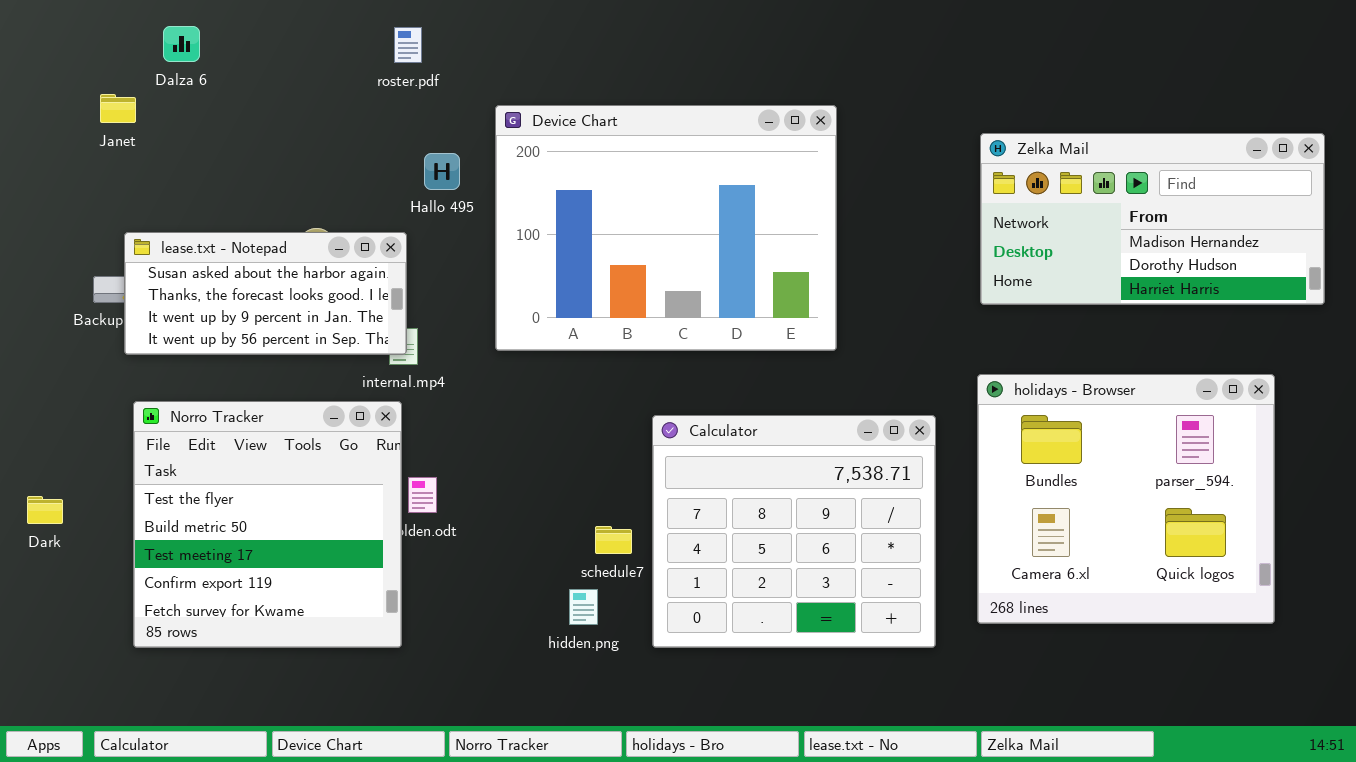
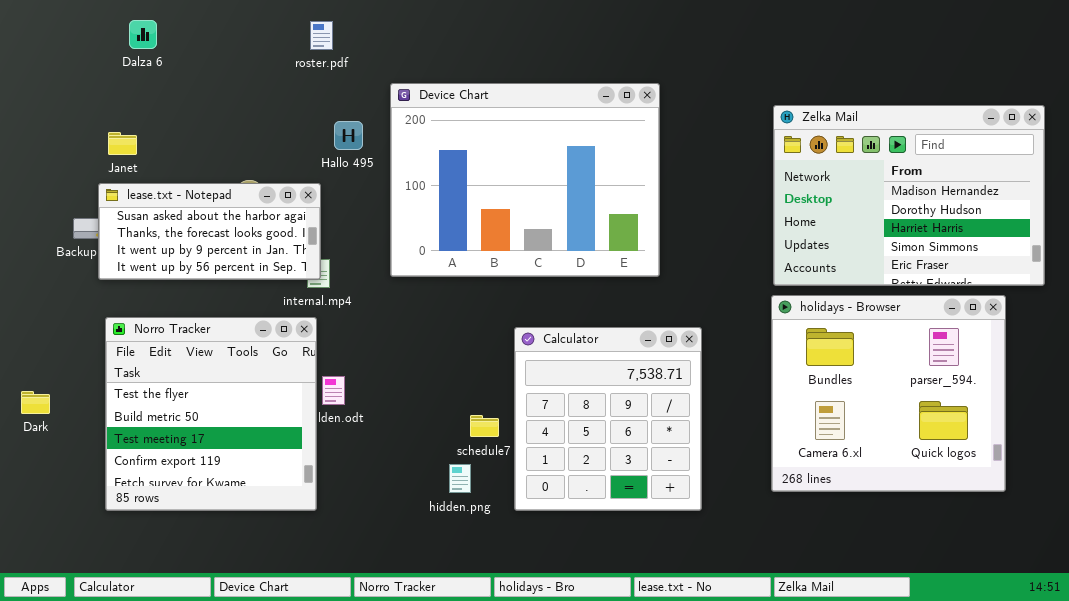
Janet: [100,94,136,123] -> [108,132,137,155], moved
Zelka Mail: [980,133,1325,305] -> [773,105,1045,286], resized
Calculator: [652,415,936,648] -> [514,327,702,511], resized

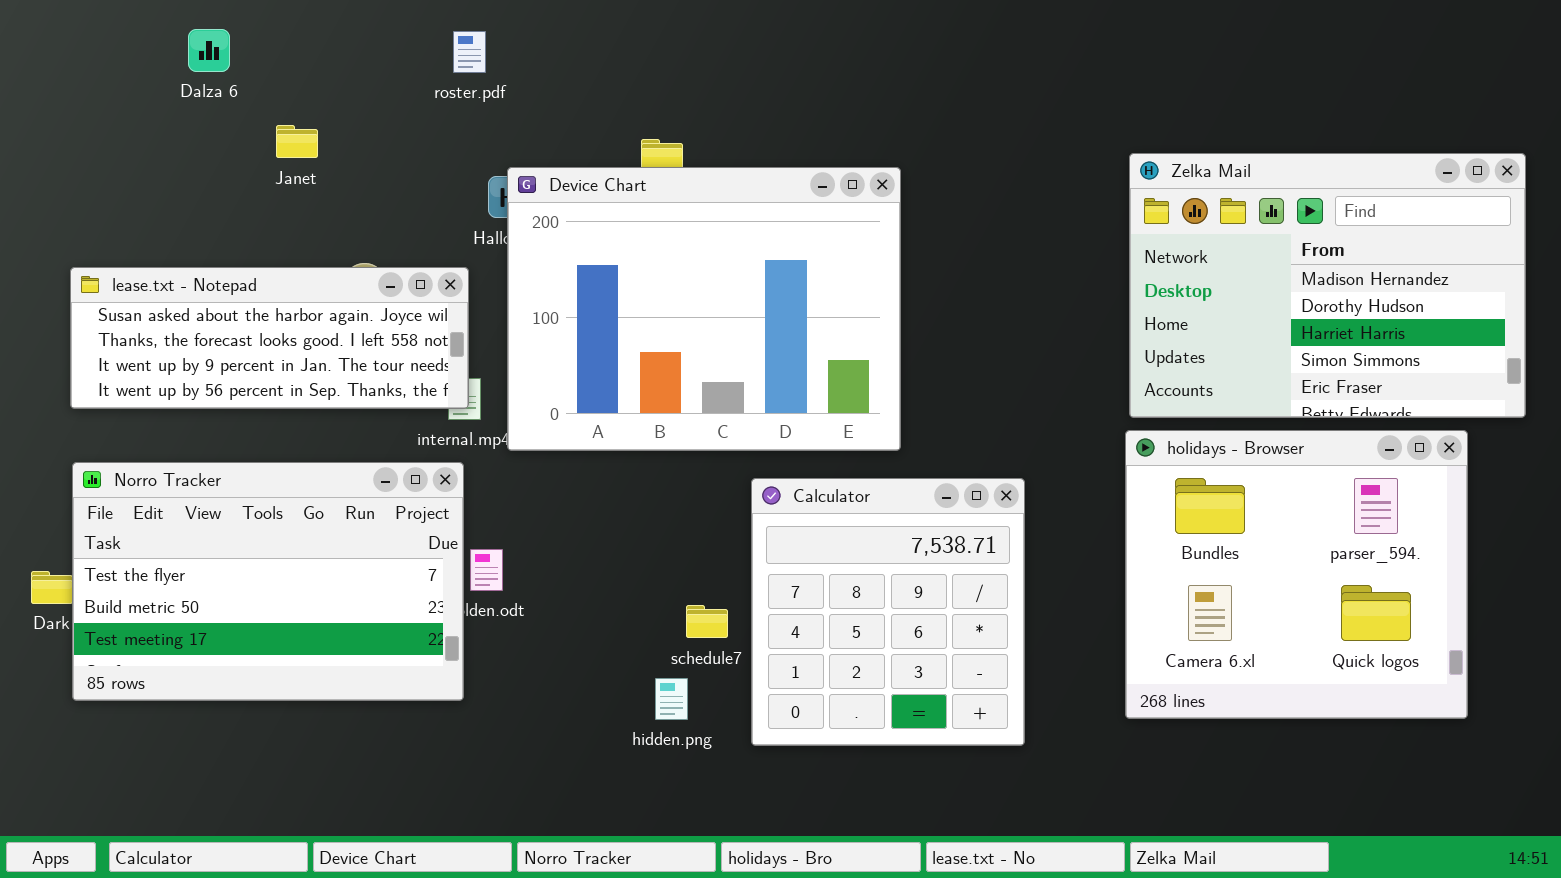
Device Chart: [390,83,660,277] -> [507,167,901,451], moved
Janet: [108,132,137,155] -> [276,125,318,158], moved
lease.txt - Notepad: [98,183,321,280] -> [70,267,469,409], resized
Norro Tracker: [105,317,317,511] -> [72,462,464,701], resized

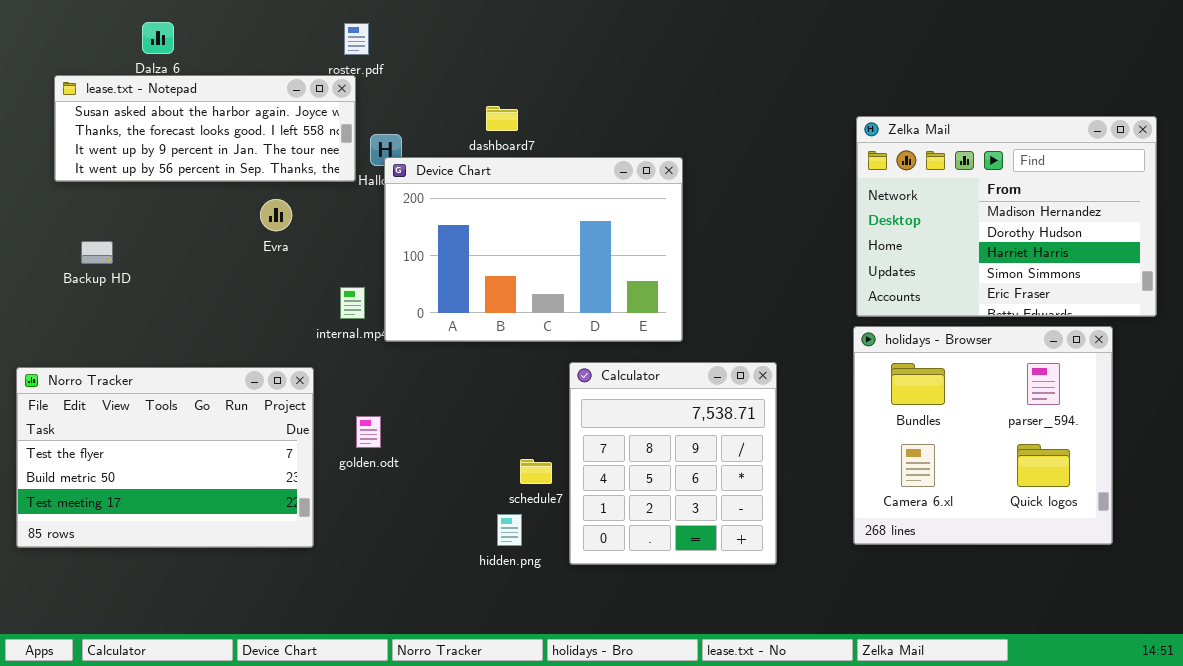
Device Chart: [507,167,901,451] -> [384,157,683,342], resized
lease.txt - Notepad: [70,267,469,409] -> [54,75,356,182], moved
Norro Tracker: [72,462,464,701] -> [16,367,314,548], moved

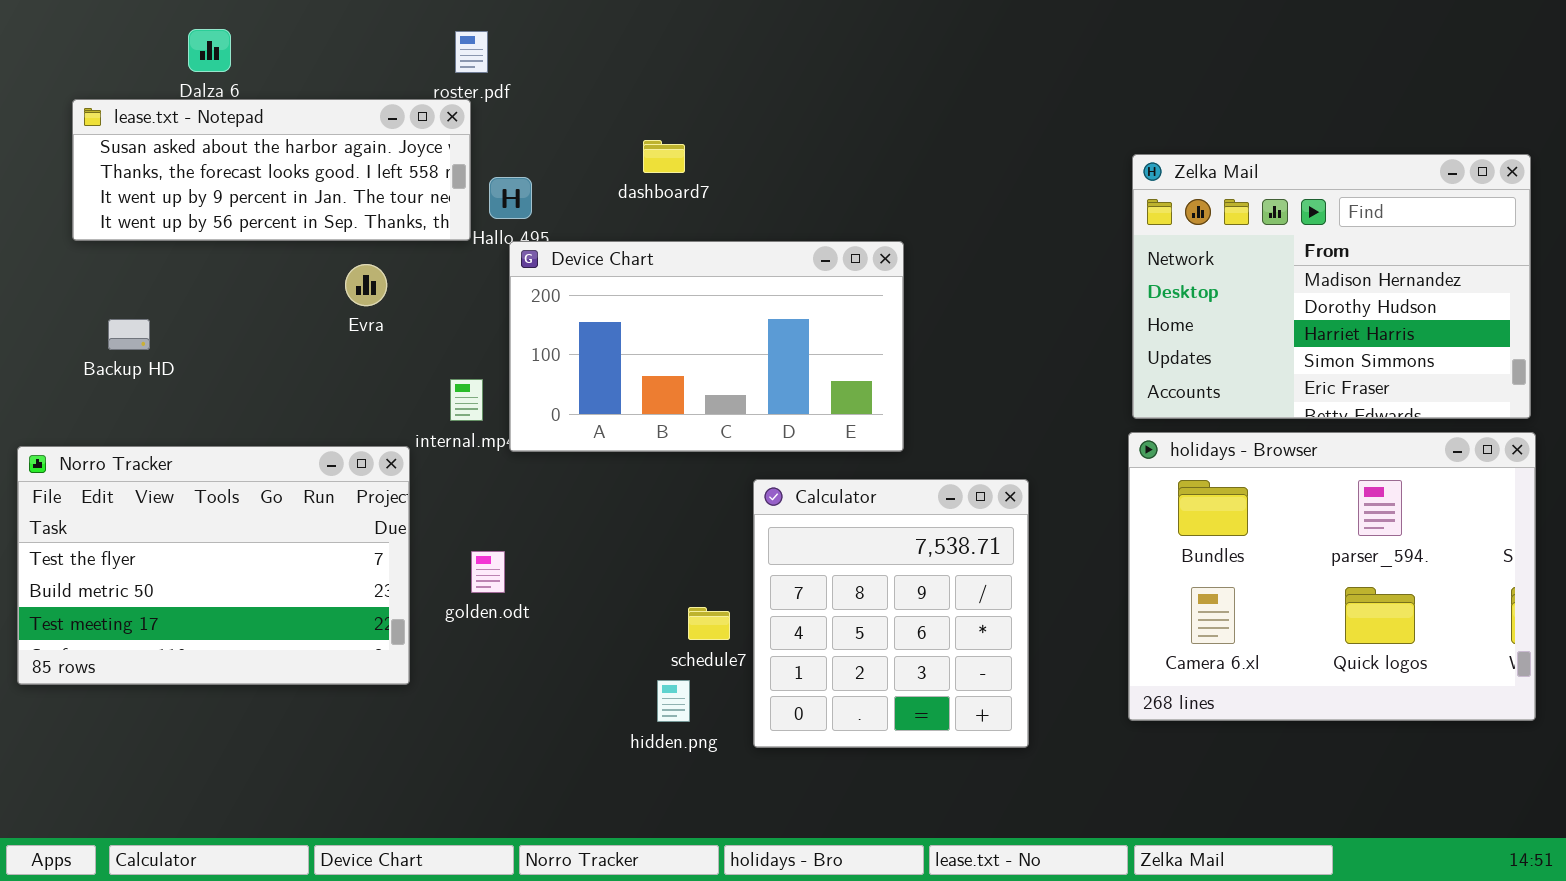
Device Chart: [384,157,683,342] -> [509,241,904,452], resized
holidays - Browser: [853,326,1113,545] -> [1128,432,1536,721], resized
Norro Tracker: [16,367,314,548] -> [17,446,410,685], moved

